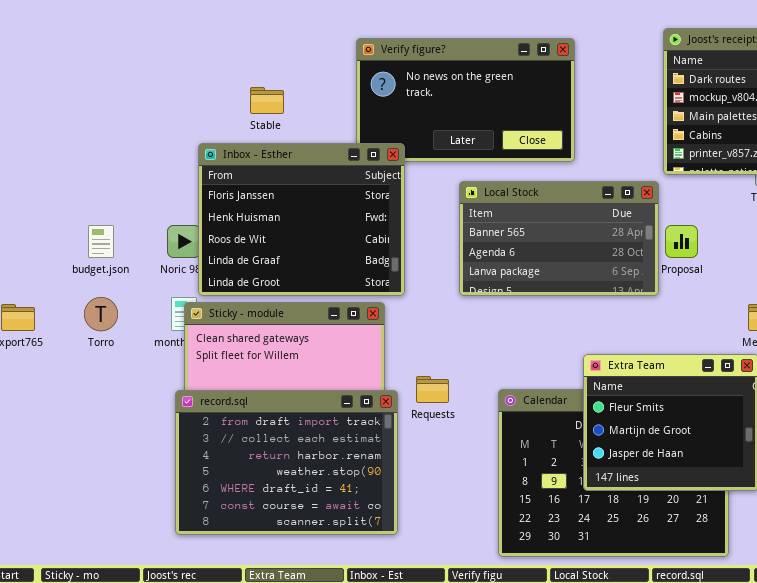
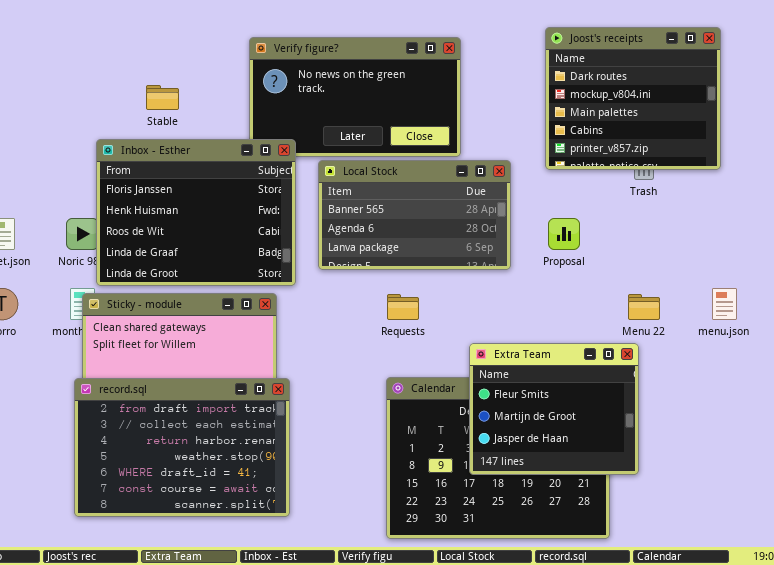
Local Stock: [459,181,659,296] -> [318,160,511,270], moved
Requests: [416,376,449,403] -> [387,294,419,320], moved

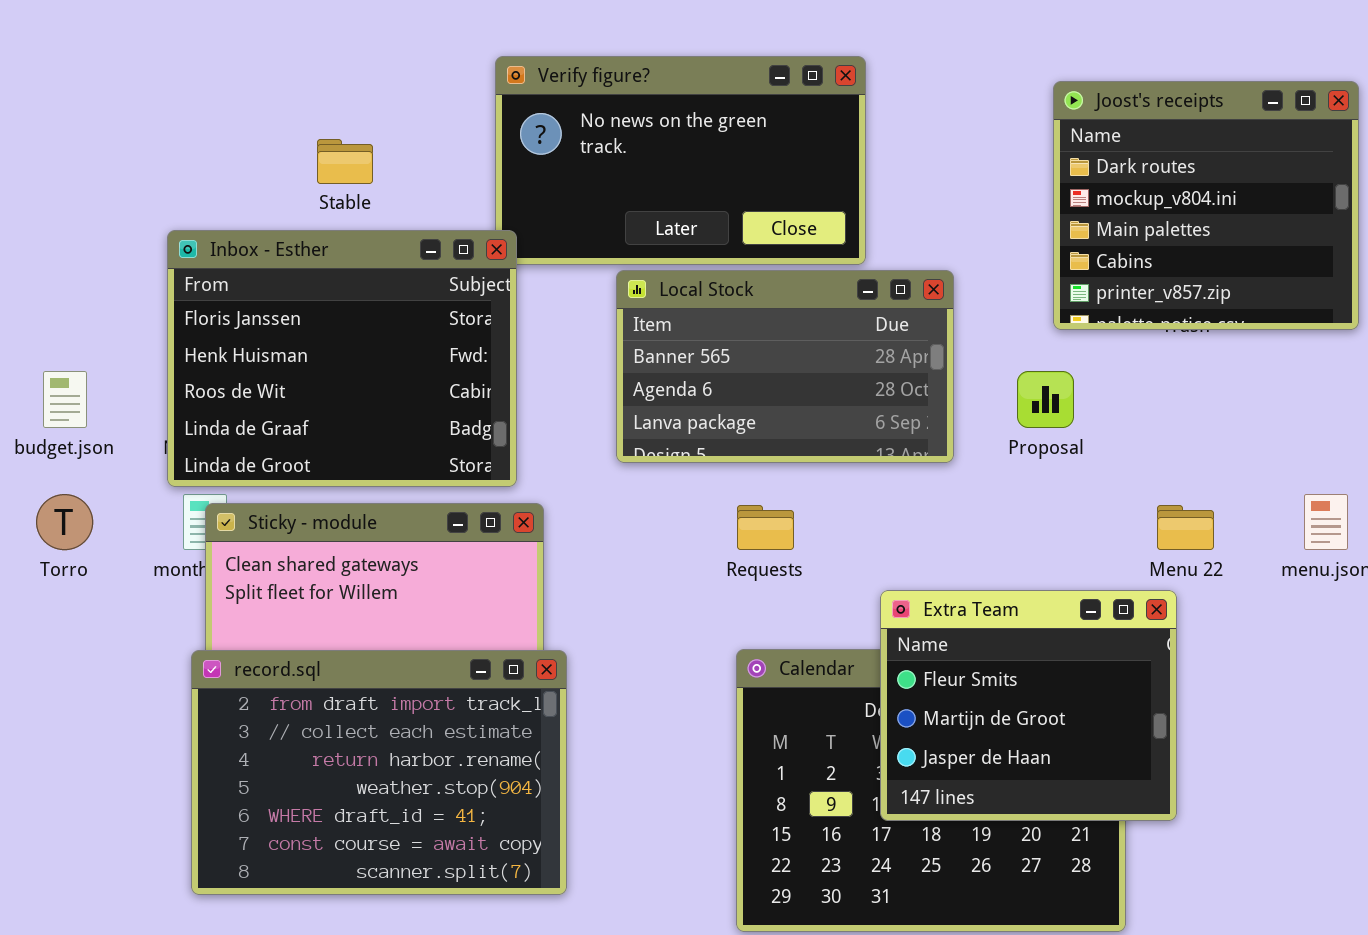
Joost's receipts: [545,27,721,170] -> [1053,81,1359,330], moved
Inbox - Esther: [96,139,296,286] -> [167,230,517,487], moved

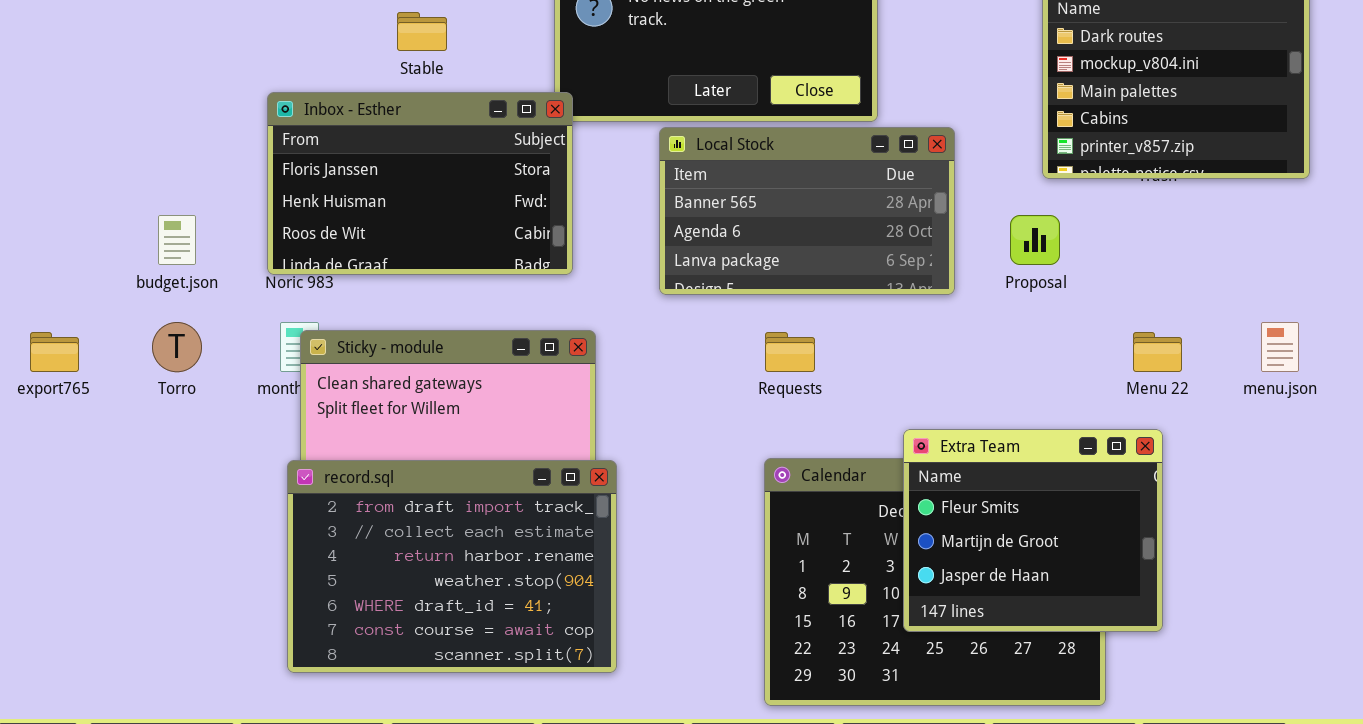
Inbox - Esther: [167,230,517,487] -> [267,92,573,275], resized
Extra Team: [880,590,1177,821] -> [903,429,1163,632], moved

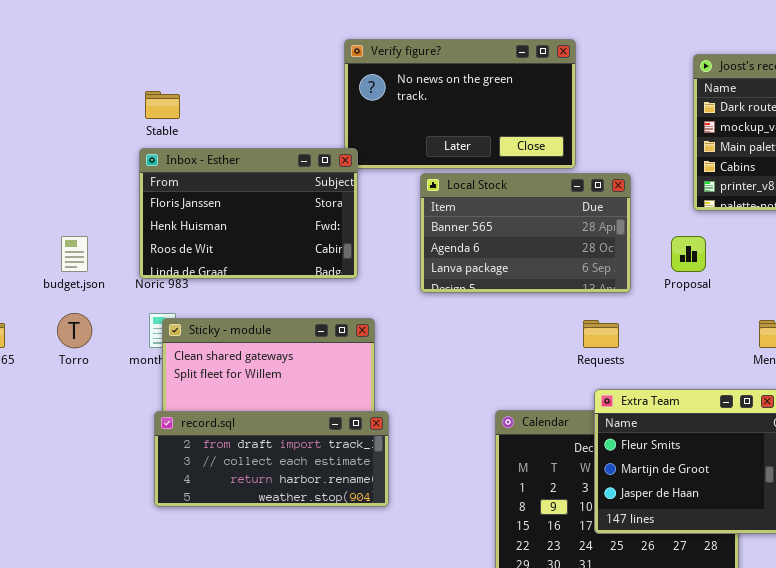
Stable: [397,12,447,51] -> [145,91,180,119], moved
Requests: [765,332,815,372] -> [583,320,619,348], moved
record.sql: [287,460,617,673] -> [154,411,389,507], resized

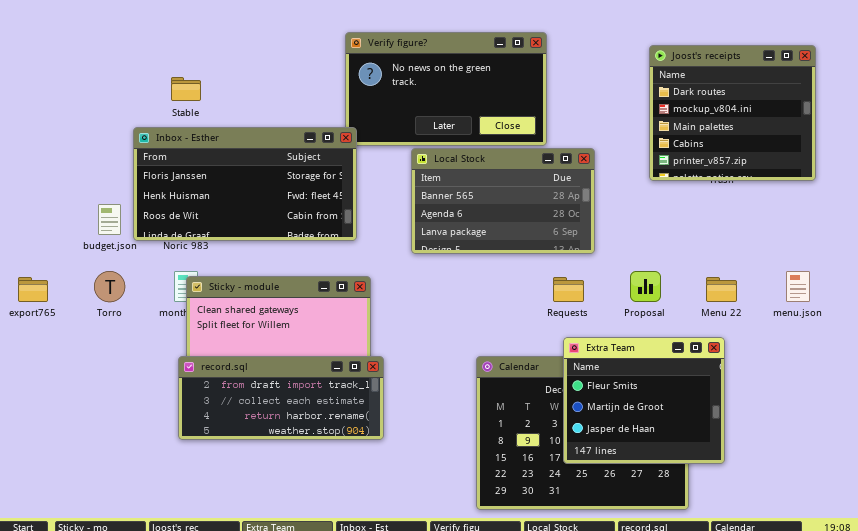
Inbox - Esther: [139,148,358,279] -> [133,127,357,241], resized
Proposal: [671,236,706,272] -> [630,271,661,302], moved

